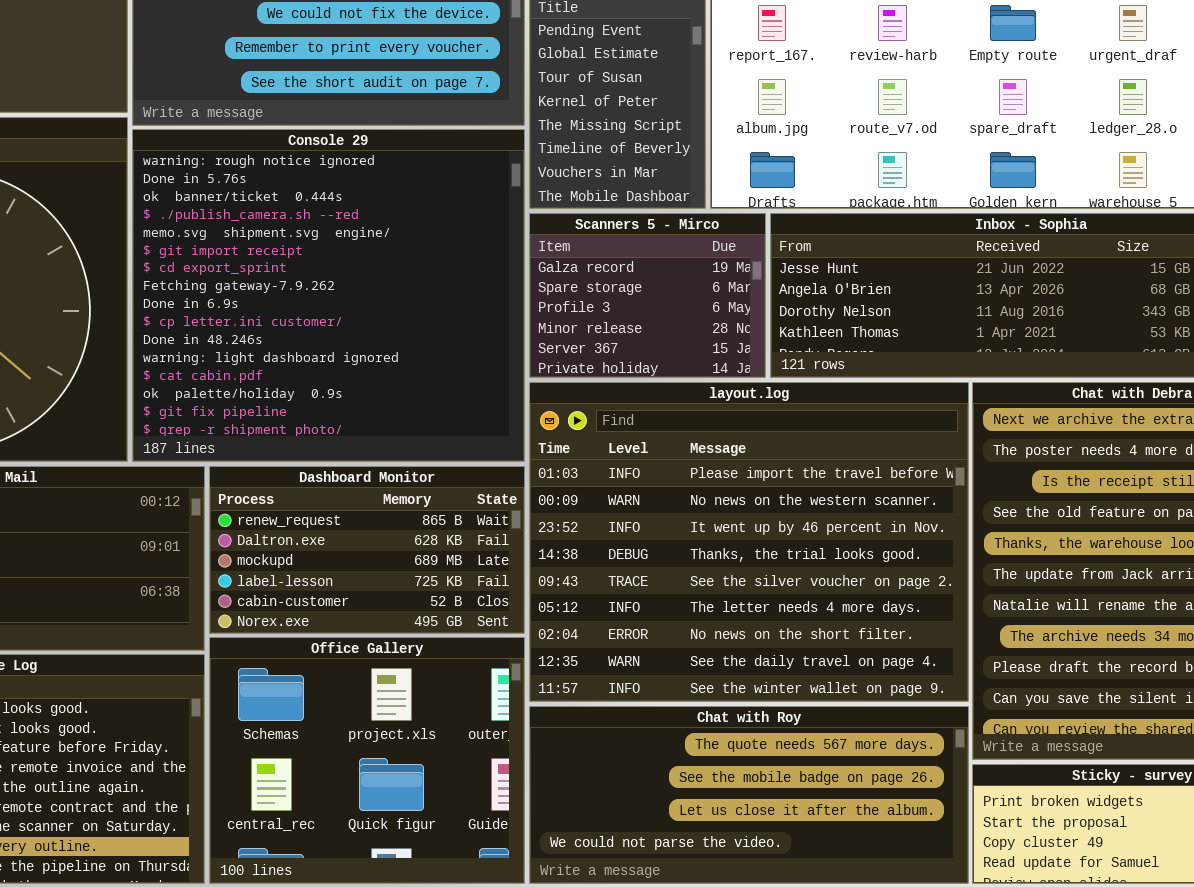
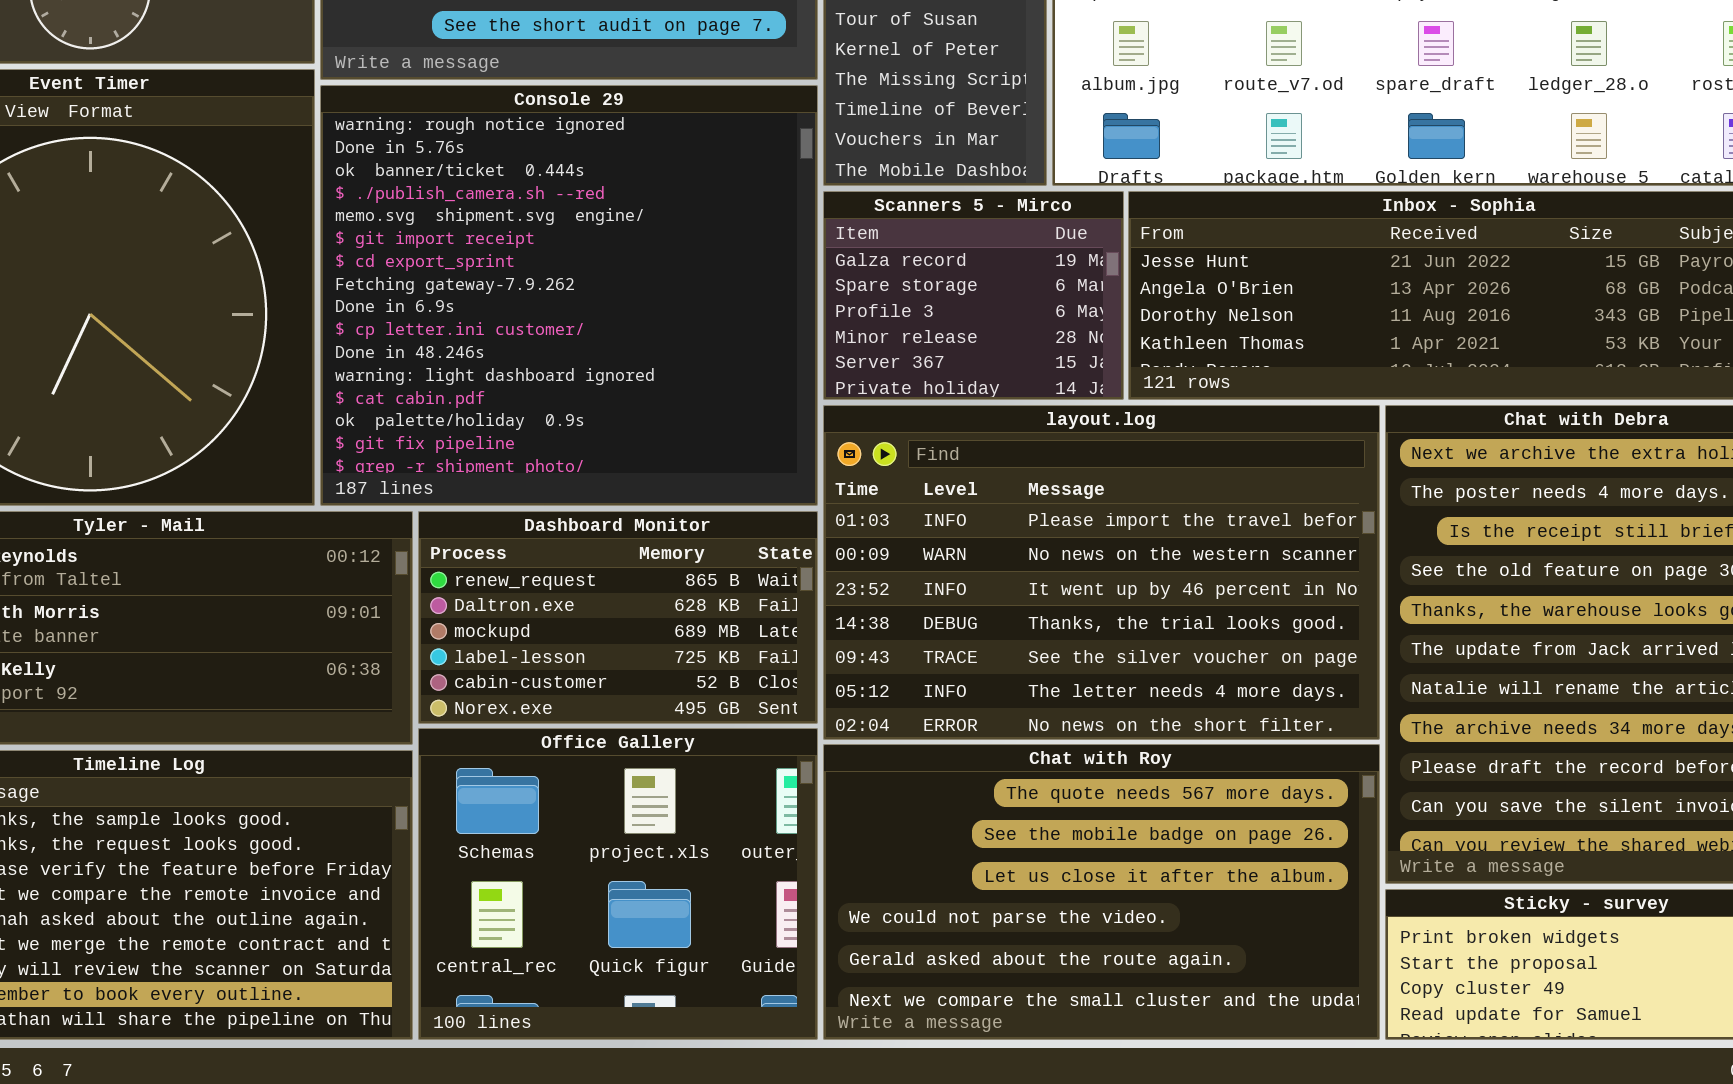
layout.log: [529,382,969,702] -> [823,405,1380,740], resized
Chat with Roy: [529,706,969,884] -> [823,744,1380,1040], resized

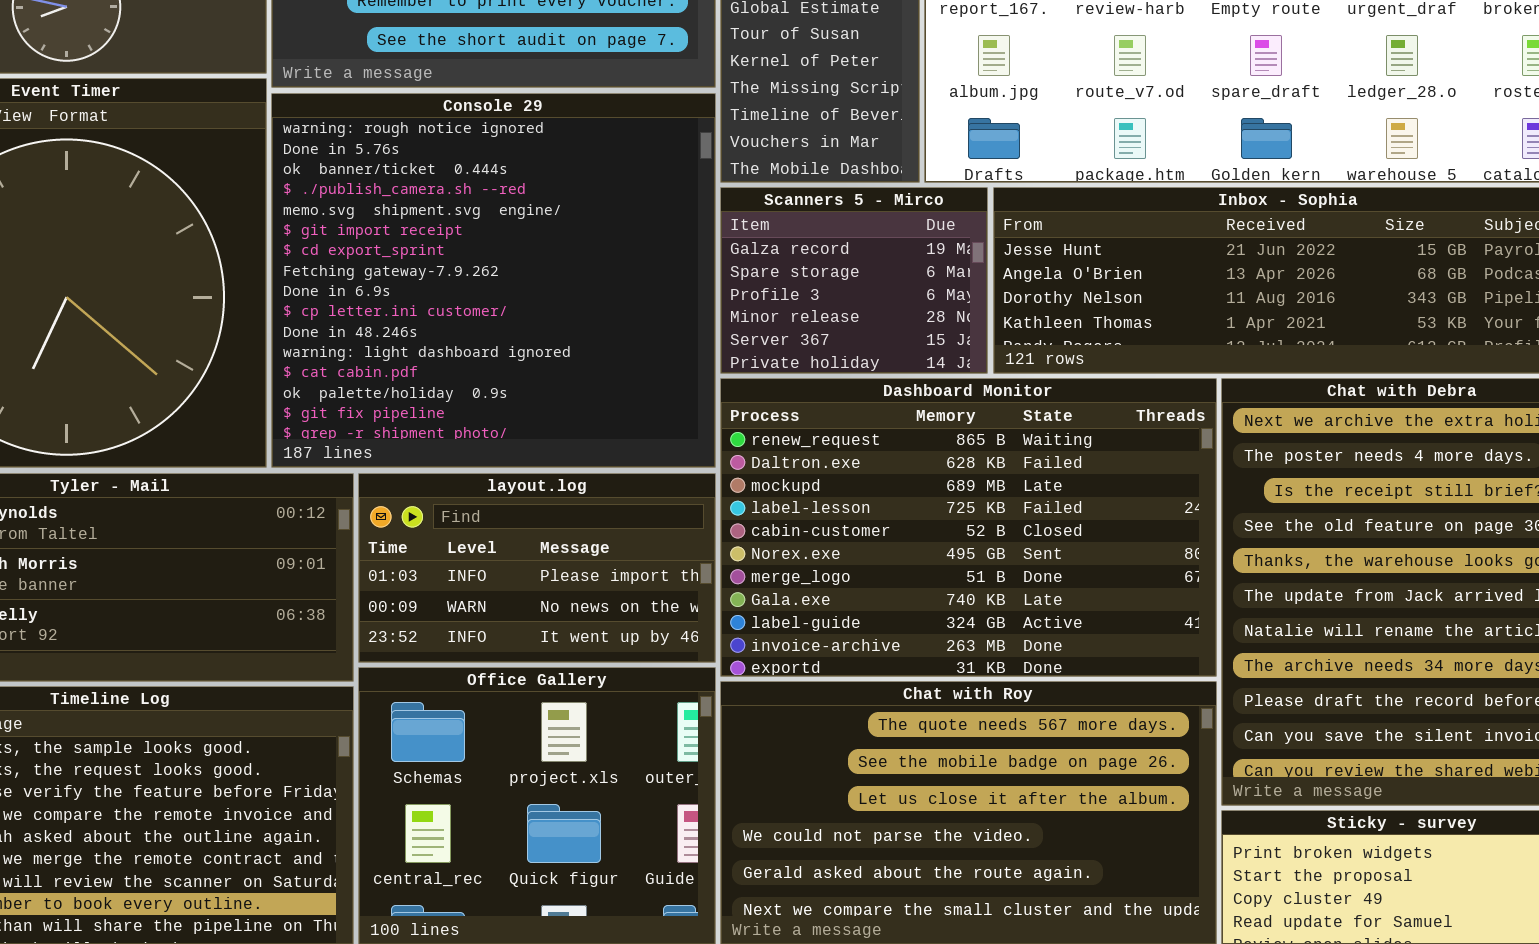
layout.log: [823,405,1380,740] -> [358,473,716,663], moved, resized
Dashboard Monitor: [418,511,818,724] -> [720,378,1217,677], moved, resized

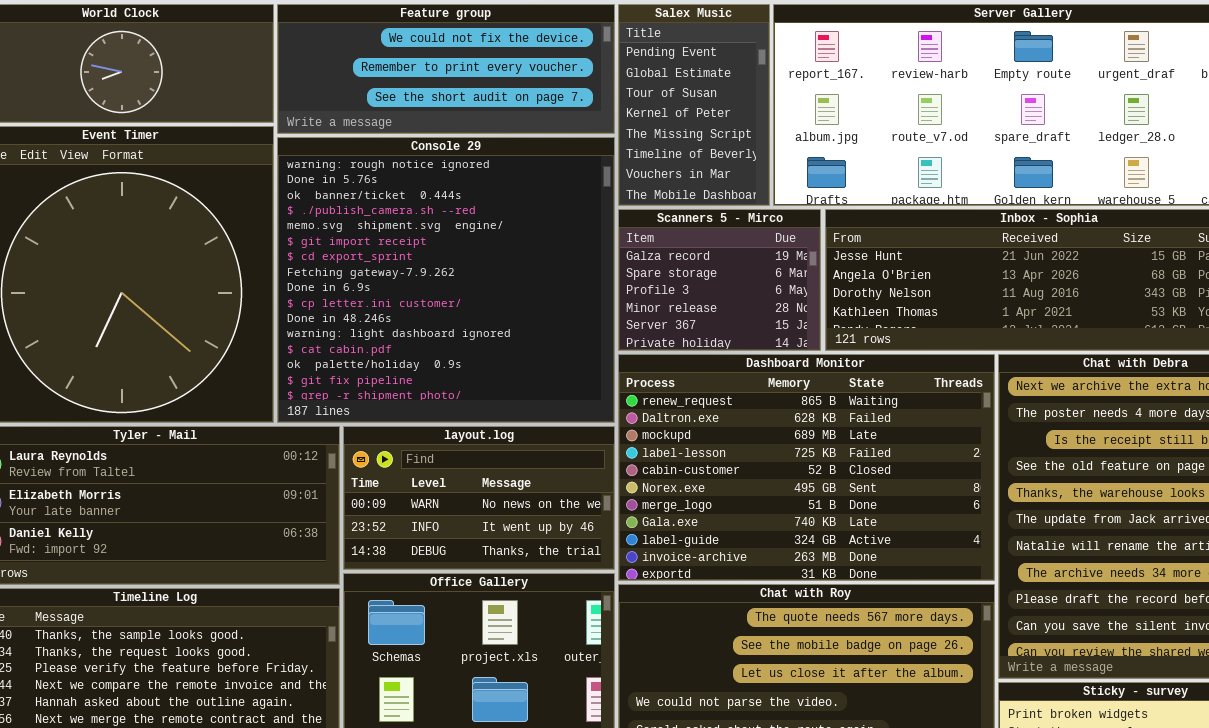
layout.log: [358,473,716,663] -> [343,426,615,570], scrolled down 1 row

